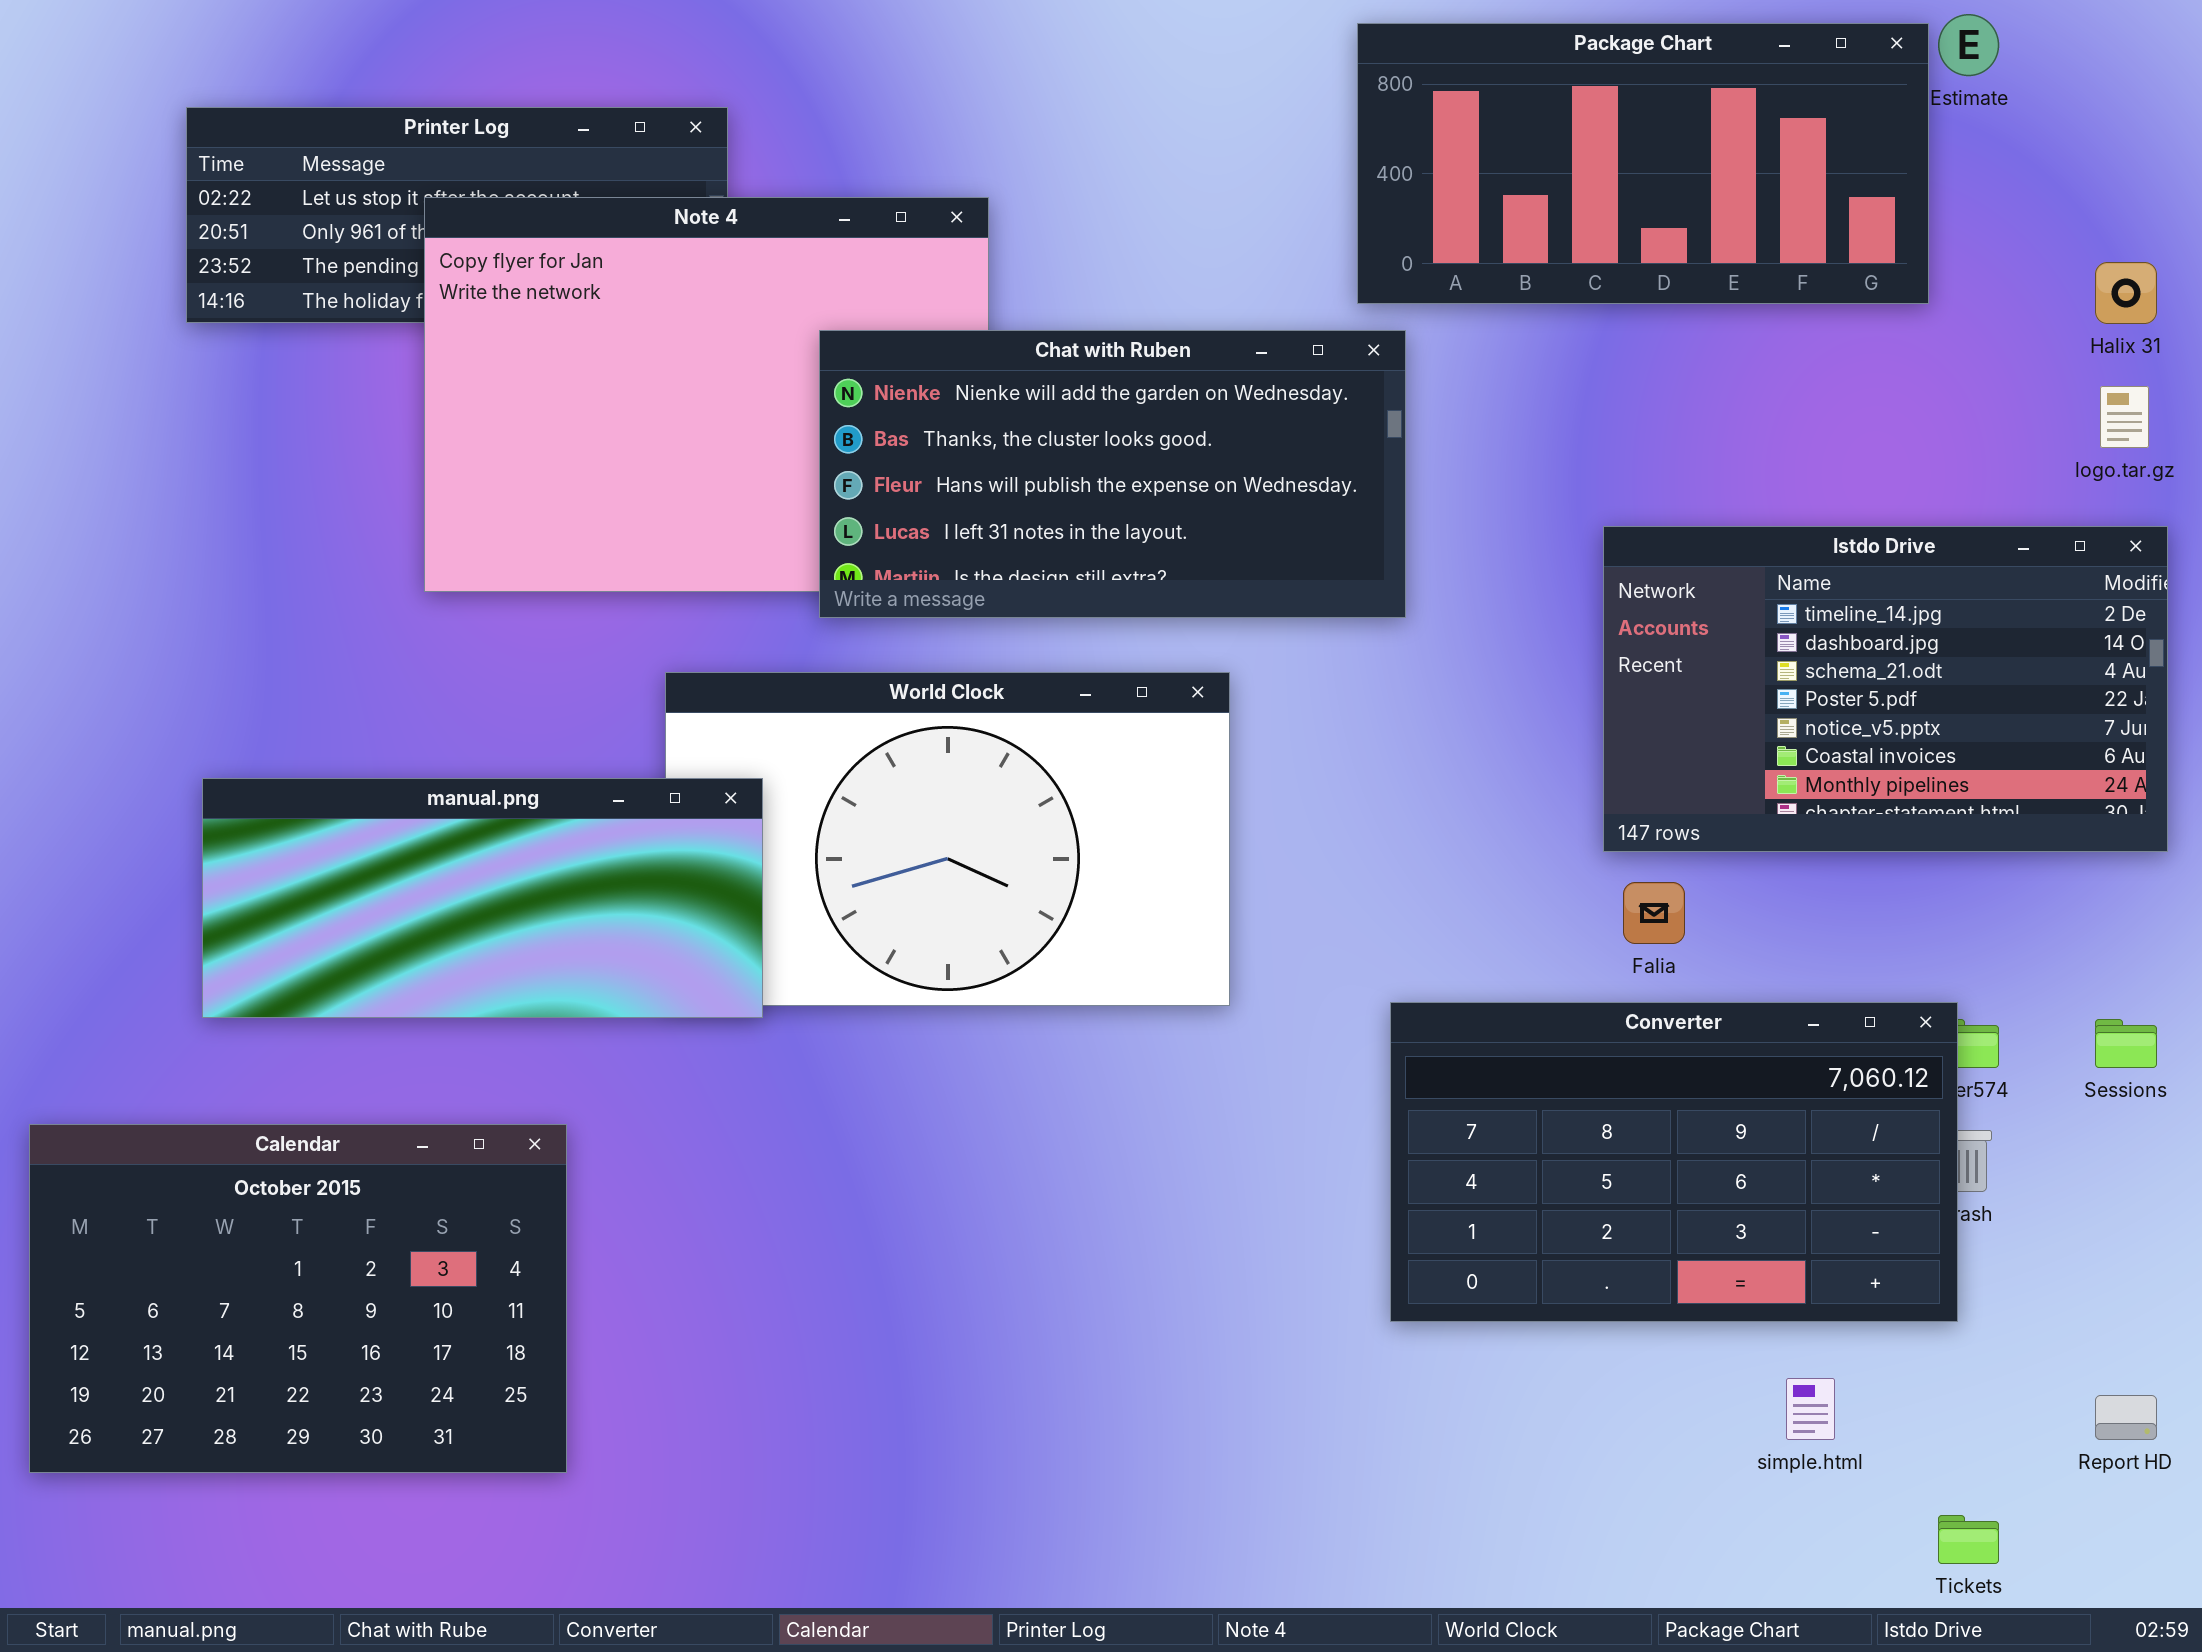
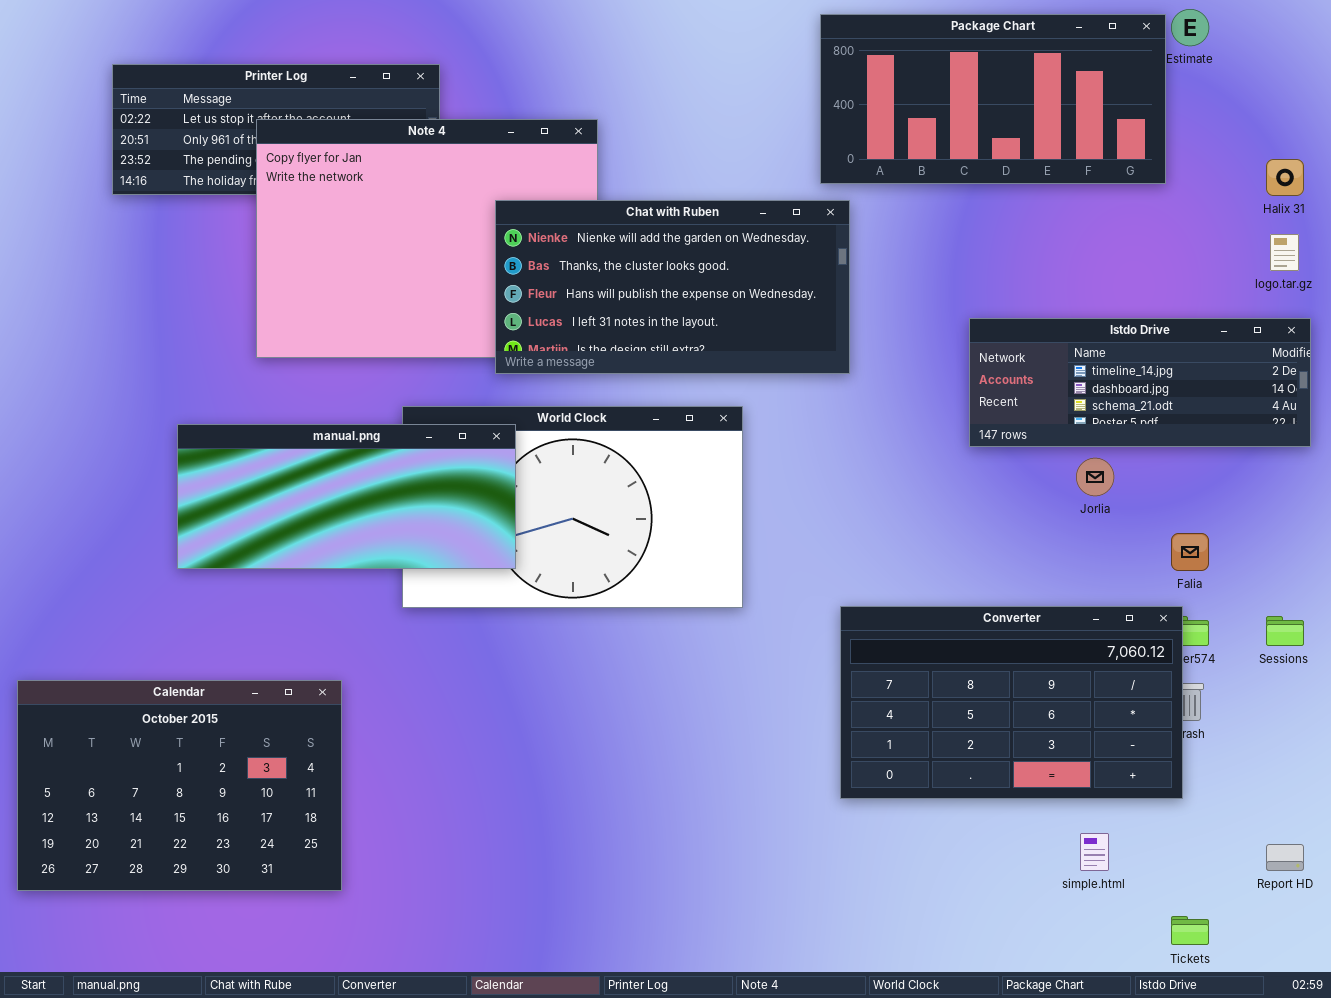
Istdo Drive: [1603,526,2168,852] -> [969,318,1311,447], resized
manual.png: [202,778,763,1018] -> [177,424,516,569], moved
Falia: [1623,882,1685,944] -> [1171,533,1209,571], moved

